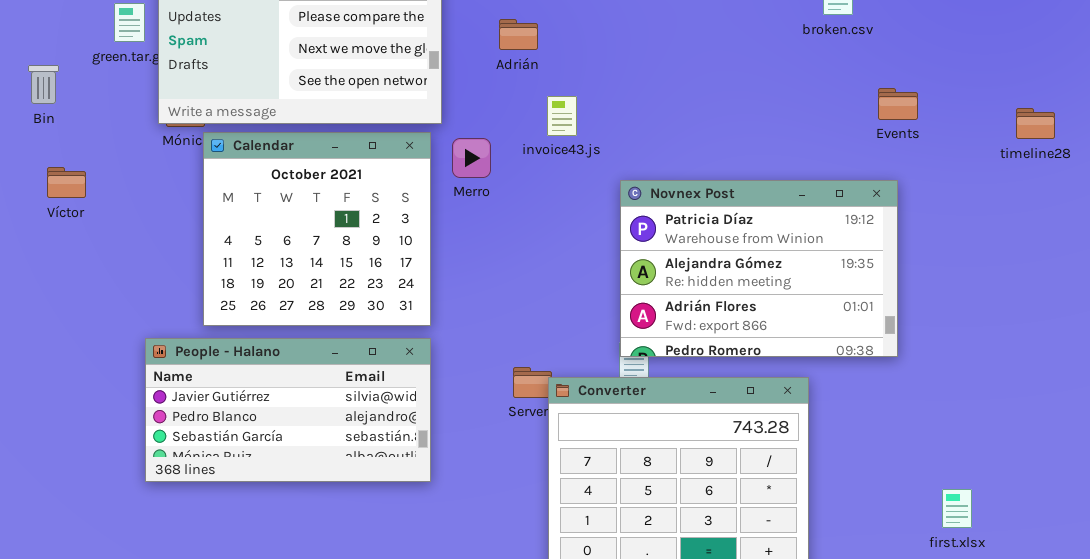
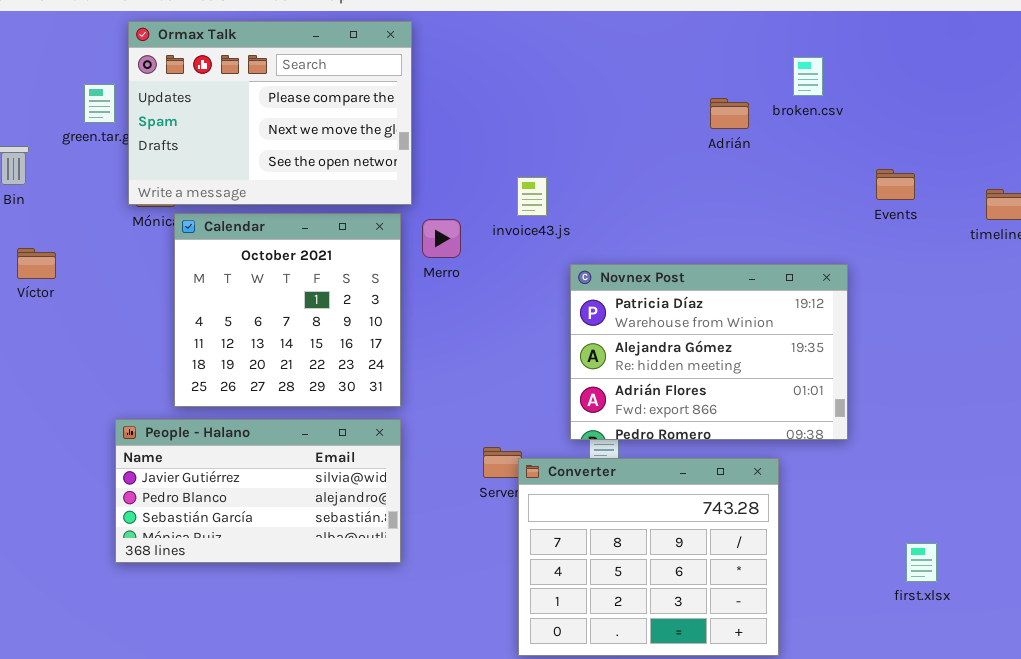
Adrián: [499,19,538,50] -> [710,98,749,129], moved
Events: [878,88,918,120] -> [876,169,915,200], moved
Novnex Post: [620,180,898,357] -> [570,264,848,440], moved
first.xlsx: [942,489,972,528] -> [906,543,937,582], moved

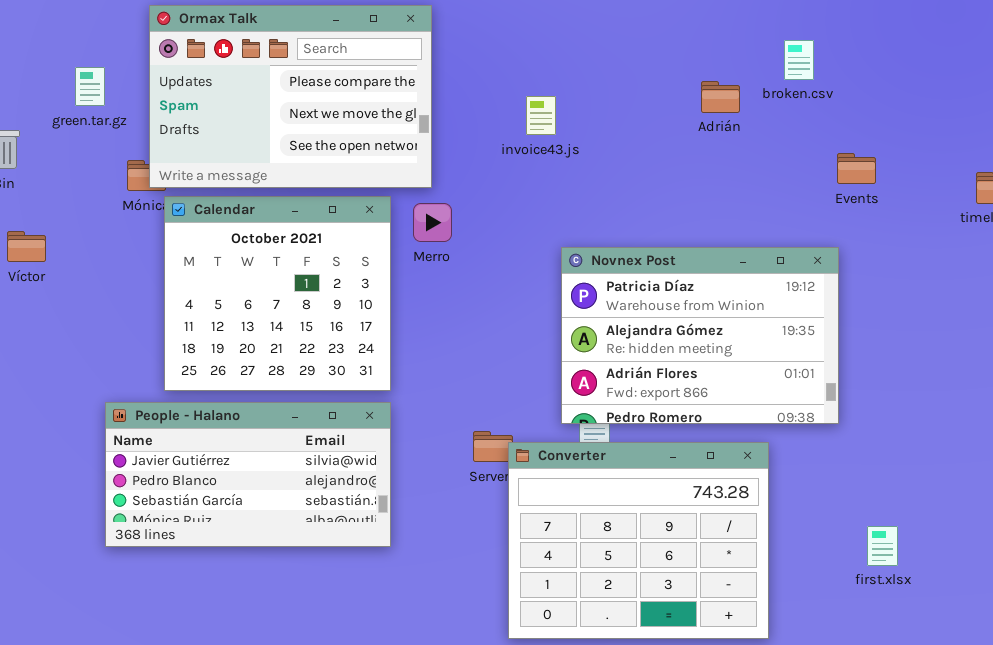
Ormax Talk: [128,21,412,205] -> [149,5,432,188], moved
Events: [876,169,915,200] -> [837,153,876,184], moved
invoice43.js: [517,177,547,216] -> [526,96,556,135], moved
first.xlsx: [906,543,937,582] -> [867,526,898,566], moved

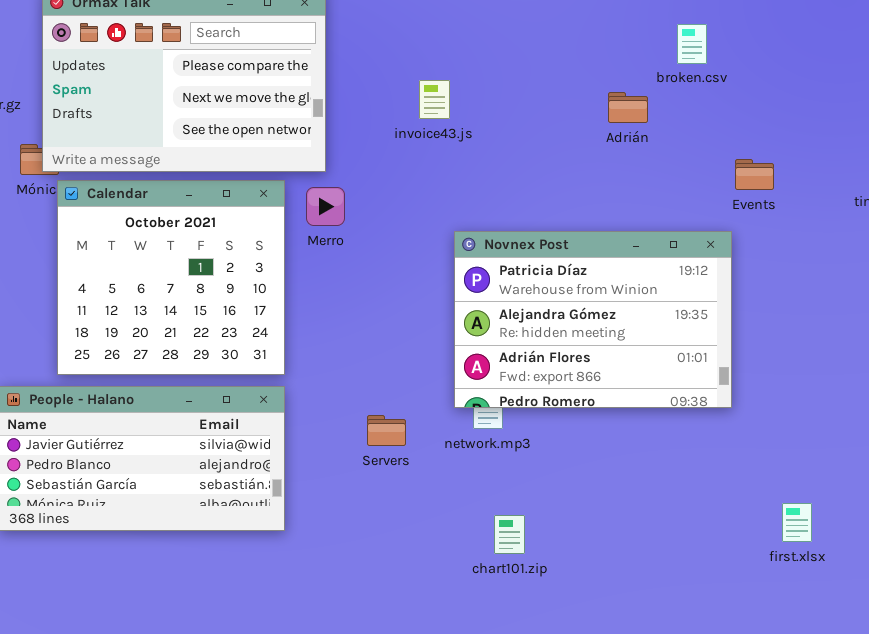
Adrián: [701,81,740,113] -> [608,92,648,123], moved
Events: [837,153,876,184] -> [735,159,774,190], moved
Converter: [508,442,769,639] -> none, closed
first.xlsx: [867,526,898,566] -> [782,503,812,542], moved

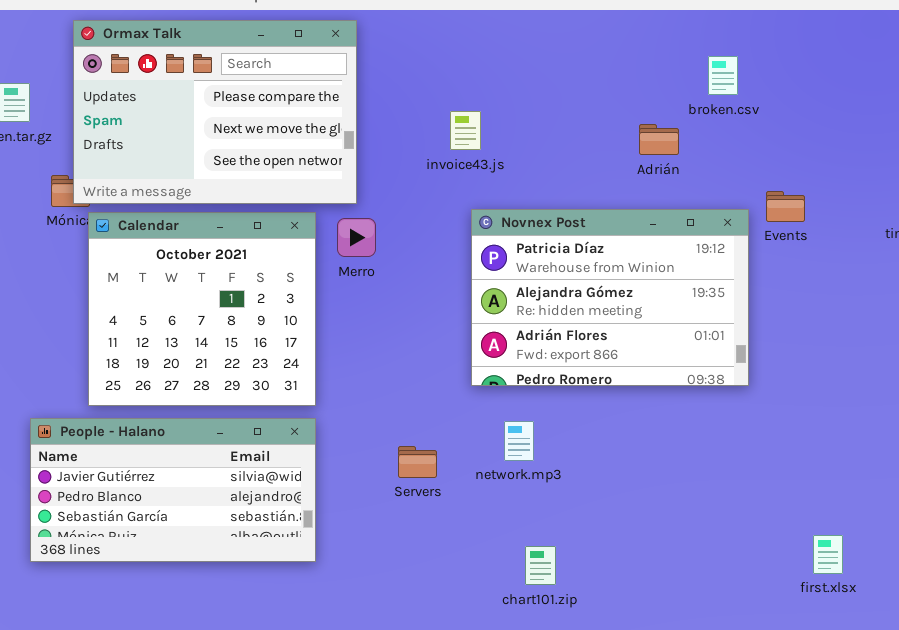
Novnex Post: [454,231,732,408] -> [471,209,749,386], moved

